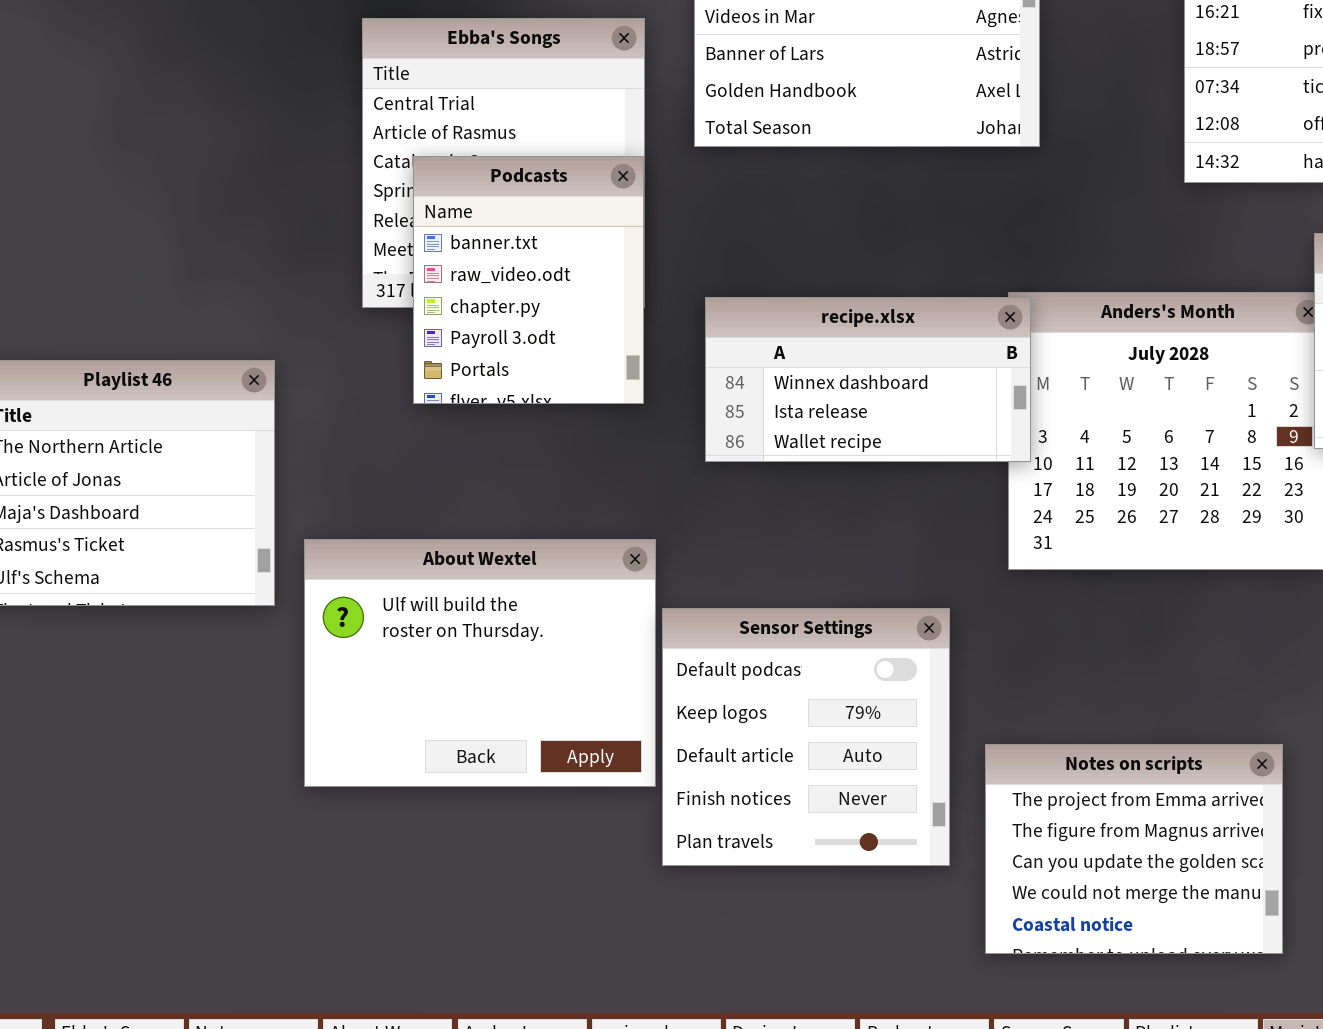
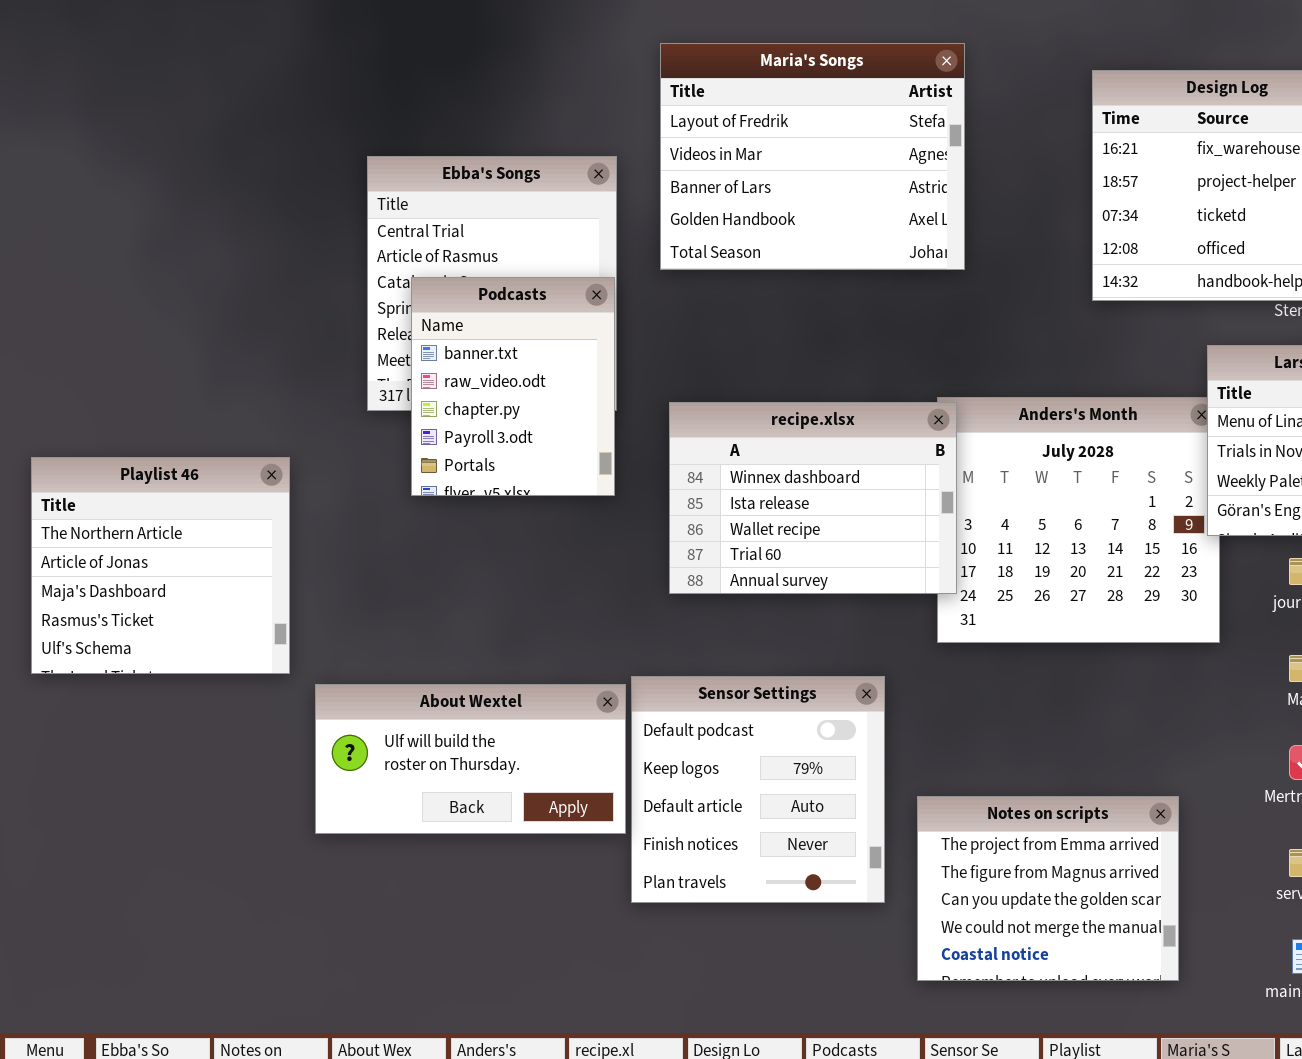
recipe.xlsx: [705,297,1031,462] -> [669,402,957,594], resized
About Wextel: [304,539,656,787] -> [315,684,626,834], resized

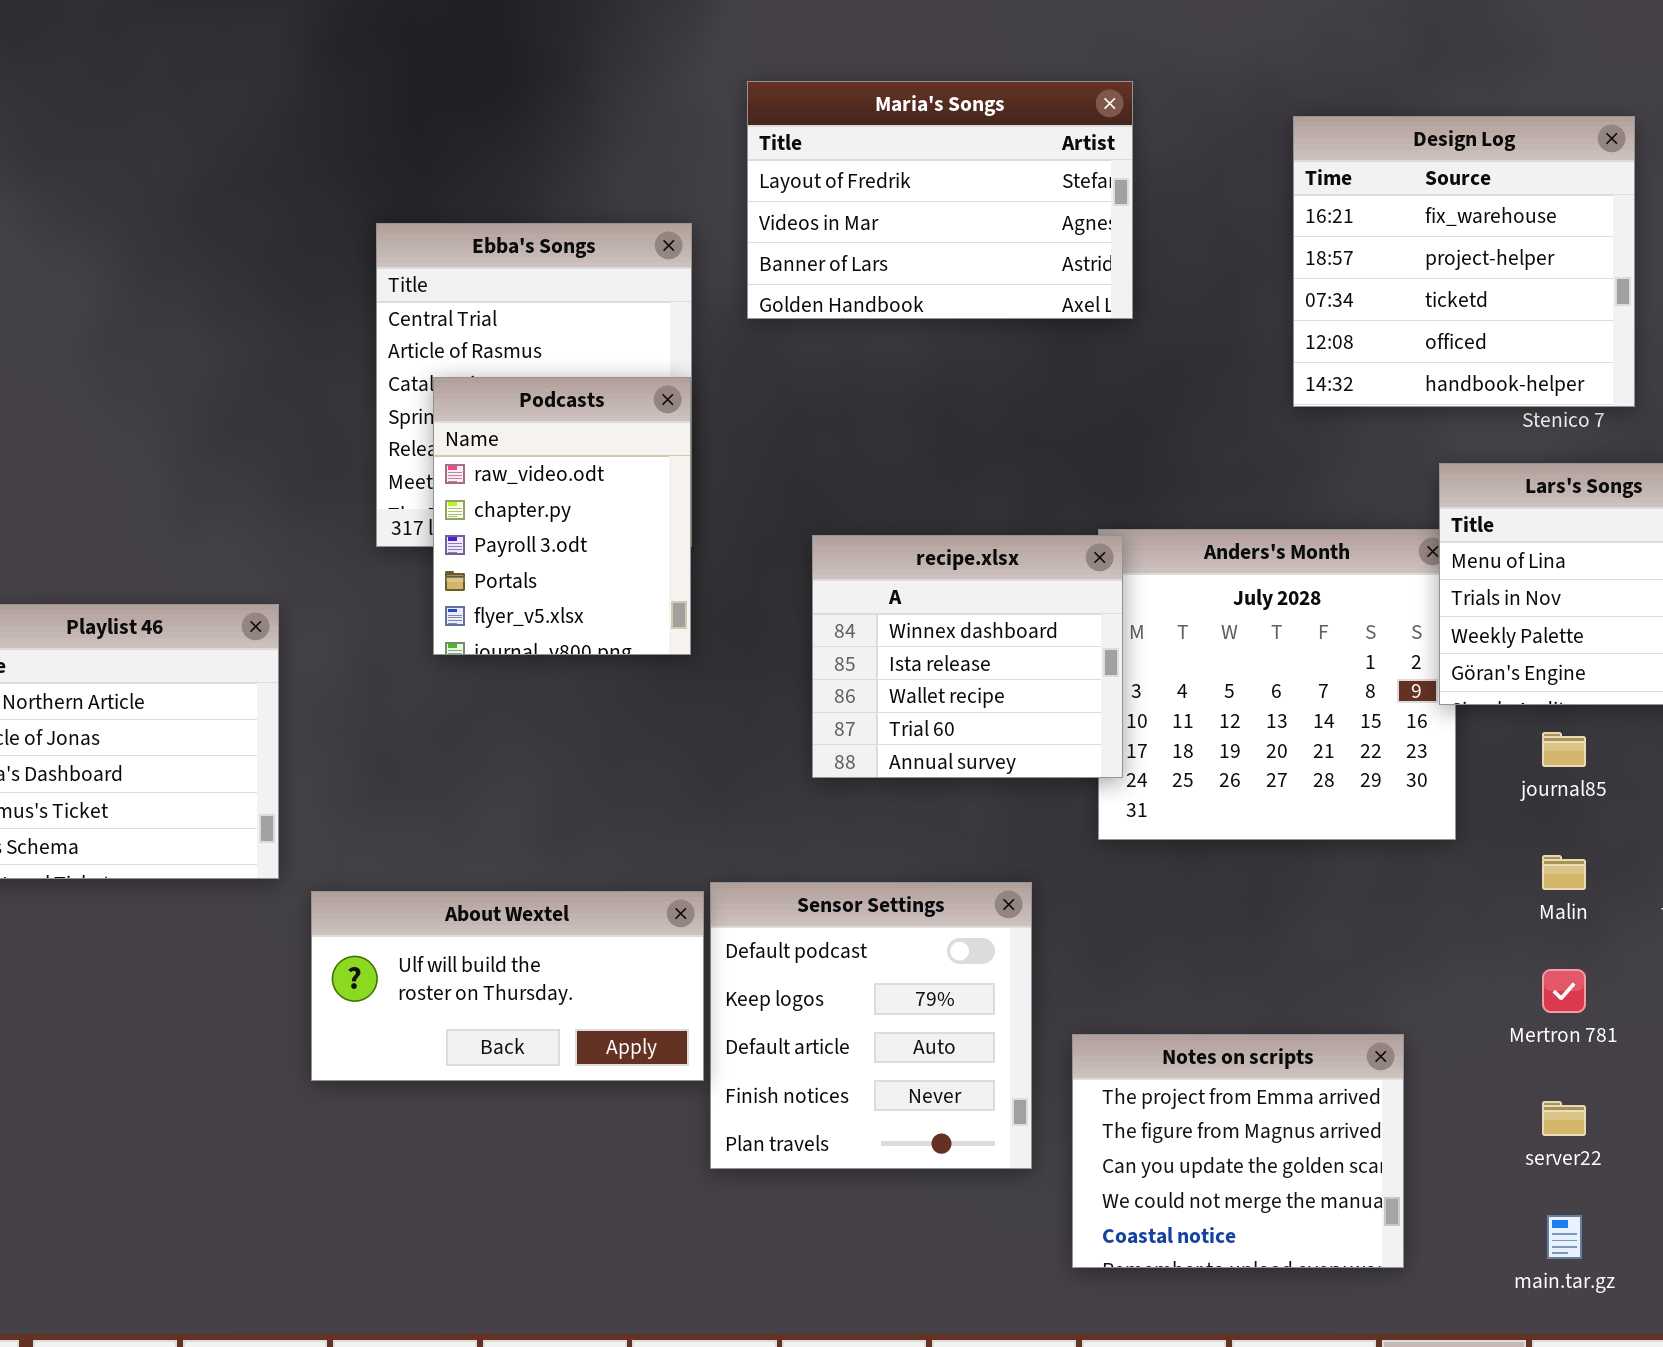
Maria's Songs: [660,43,965,270] -> [747,81,1133,319], resized
Podcasts: [411,277,615,496] -> [433,377,691,655], scrolled down 1 row
recipe.xlsx: [669,402,957,594] -> [812,535,1123,778], resized

